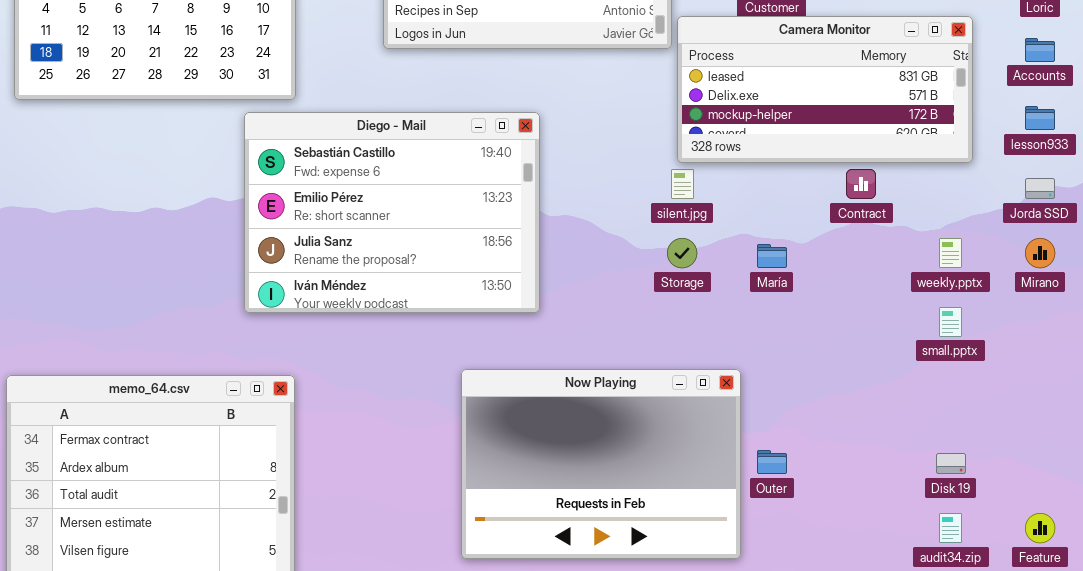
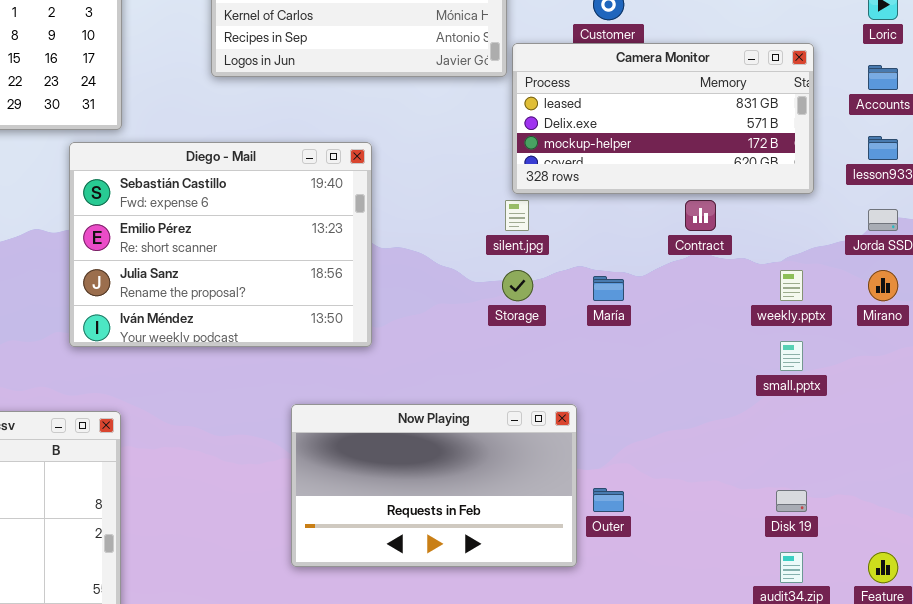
Now Playing: [461,369,741,559] -> [291,404,577,567], resized

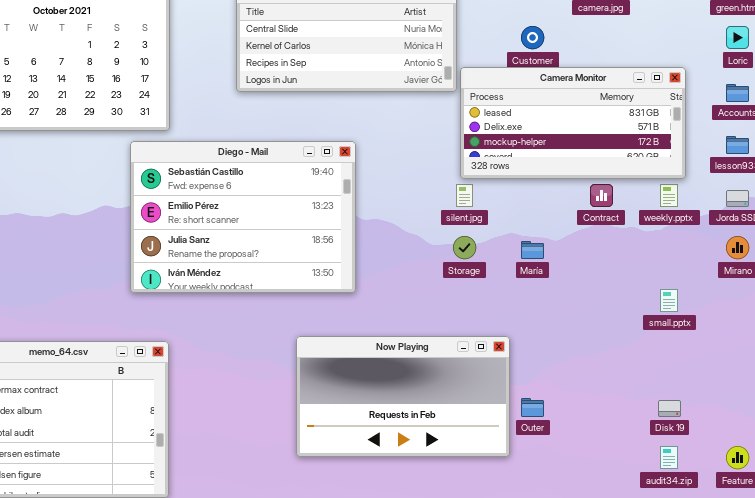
weekly.pptx: [780,270,803,301] -> [660,184,678,207], moved

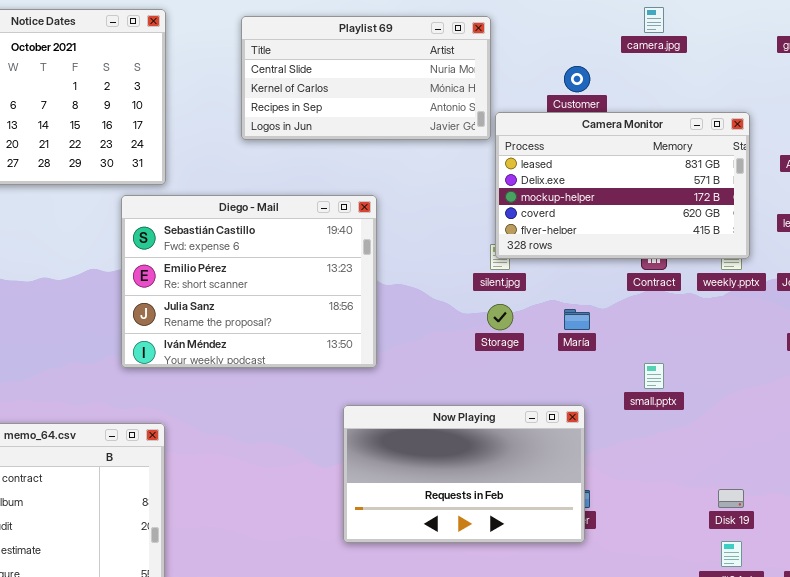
Camera Monitor: [460,67,686,179] -> [495,112,750,259], resized
small.pptx: [660,289,678,312] -> [644,363,664,389], moved
Now Playing: [296,336,510,457] -> [343,405,585,543], moved

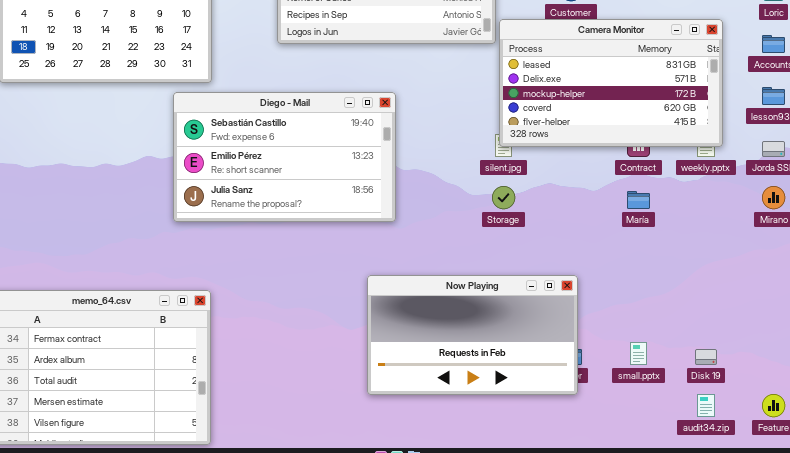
Diego - Mail: [121,195,377,368] -> [173,92,396,222], resized
María: [564,309,590,330] -> [627,191,650,209], moved
small.pptx: [644,363,664,389] -> [630,342,647,365], moved

